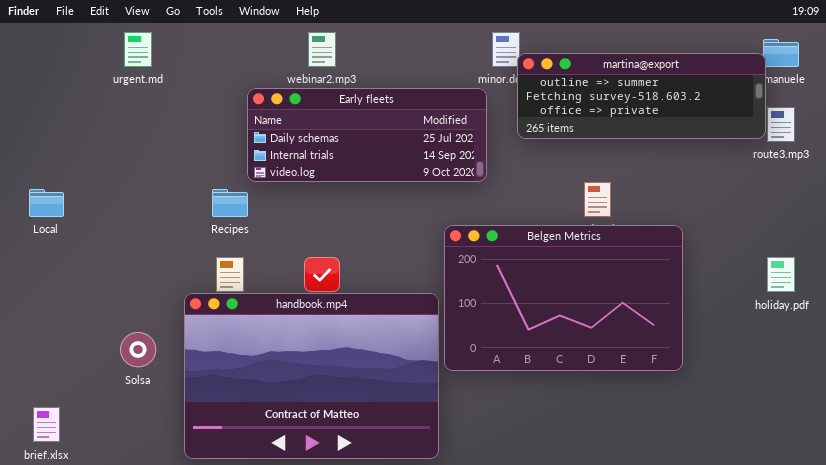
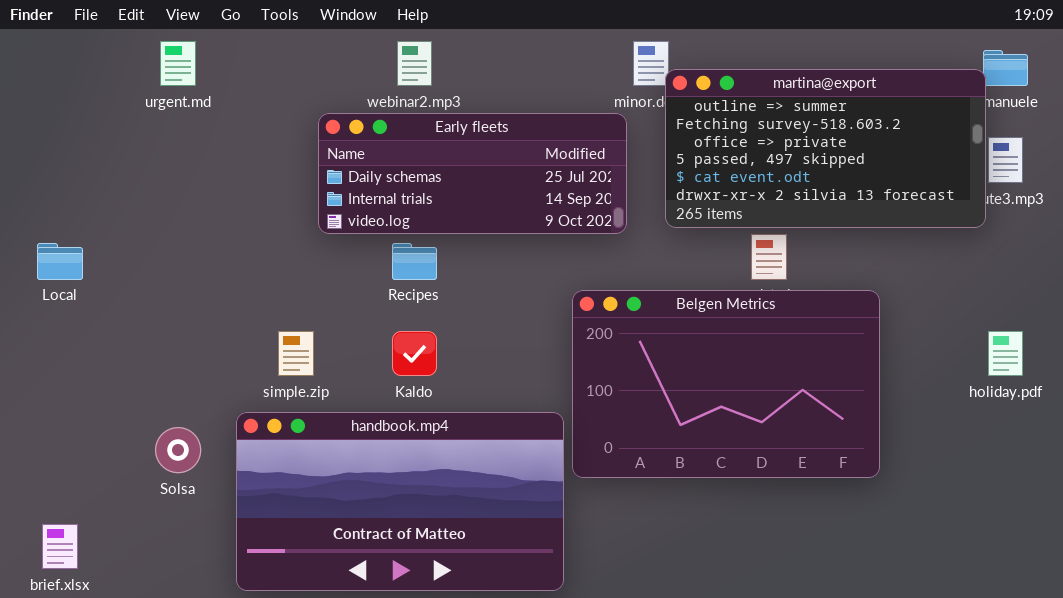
martina@export: [517,53,766,139] -> [665,69,986,228], resized
Recipes: [212,189,248,217] -> [392,243,437,280], moved
handbook.mp4: [184,293,439,459] -> [236,412,564,591], resized

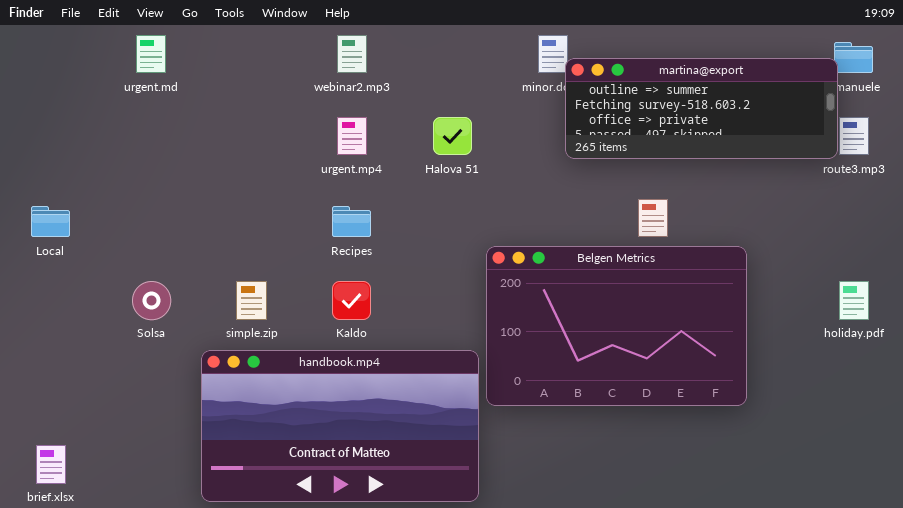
martina@export: [665,69,986,228] -> [565,58,838,159], resized
Early fleets: [318,113,627,234] -> none, closed
Solsa: [155,427,201,473] -> [132,281,171,320], moved

